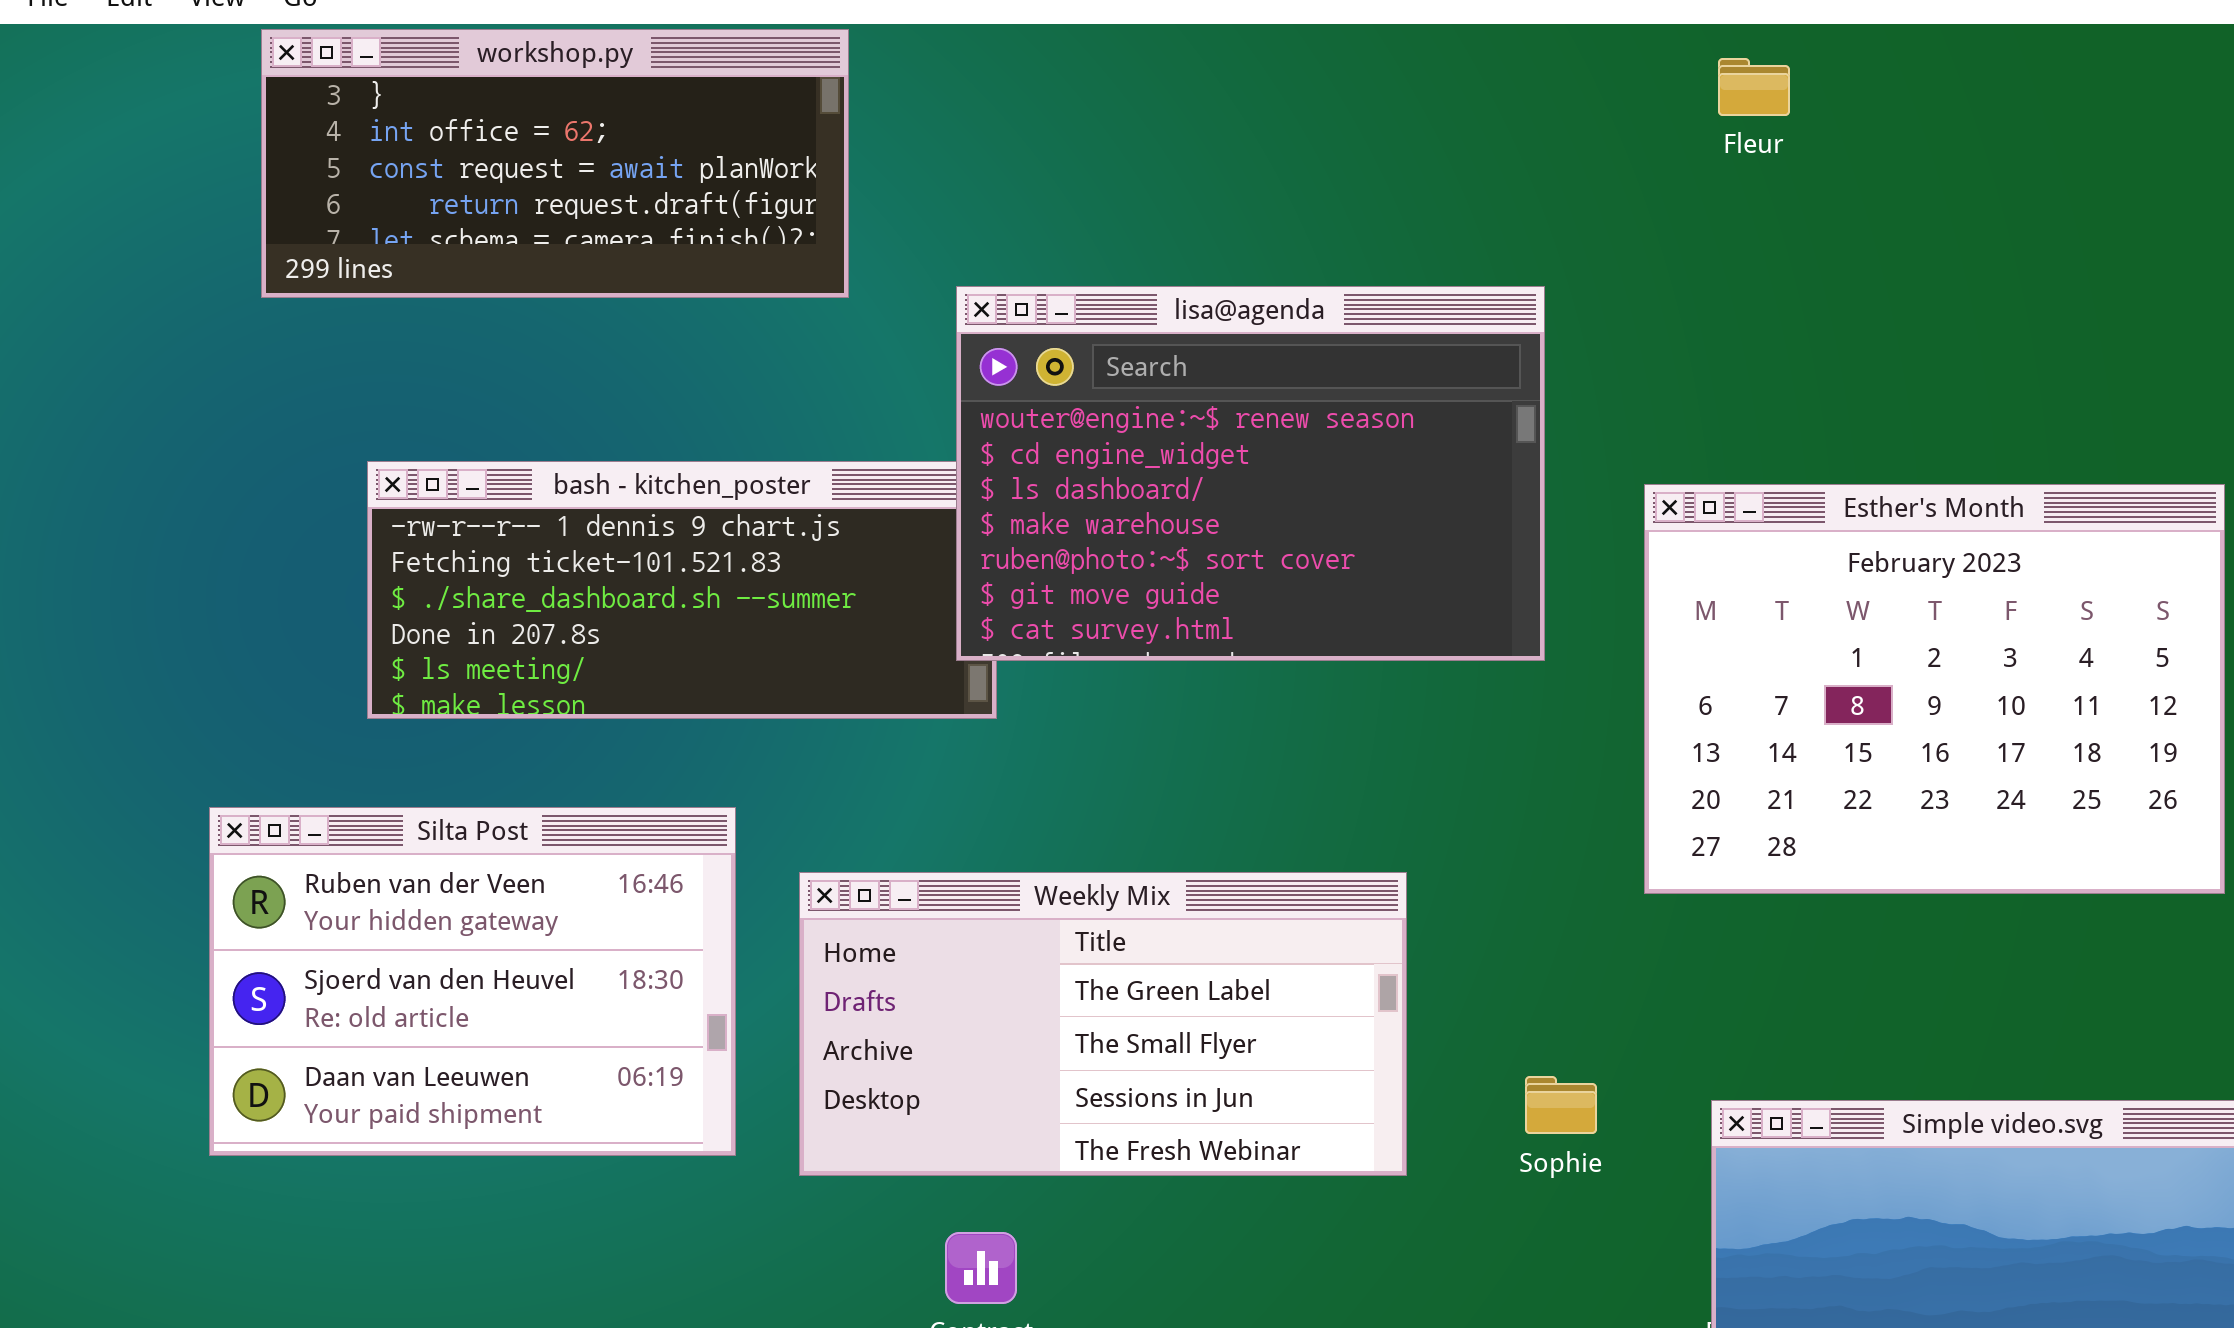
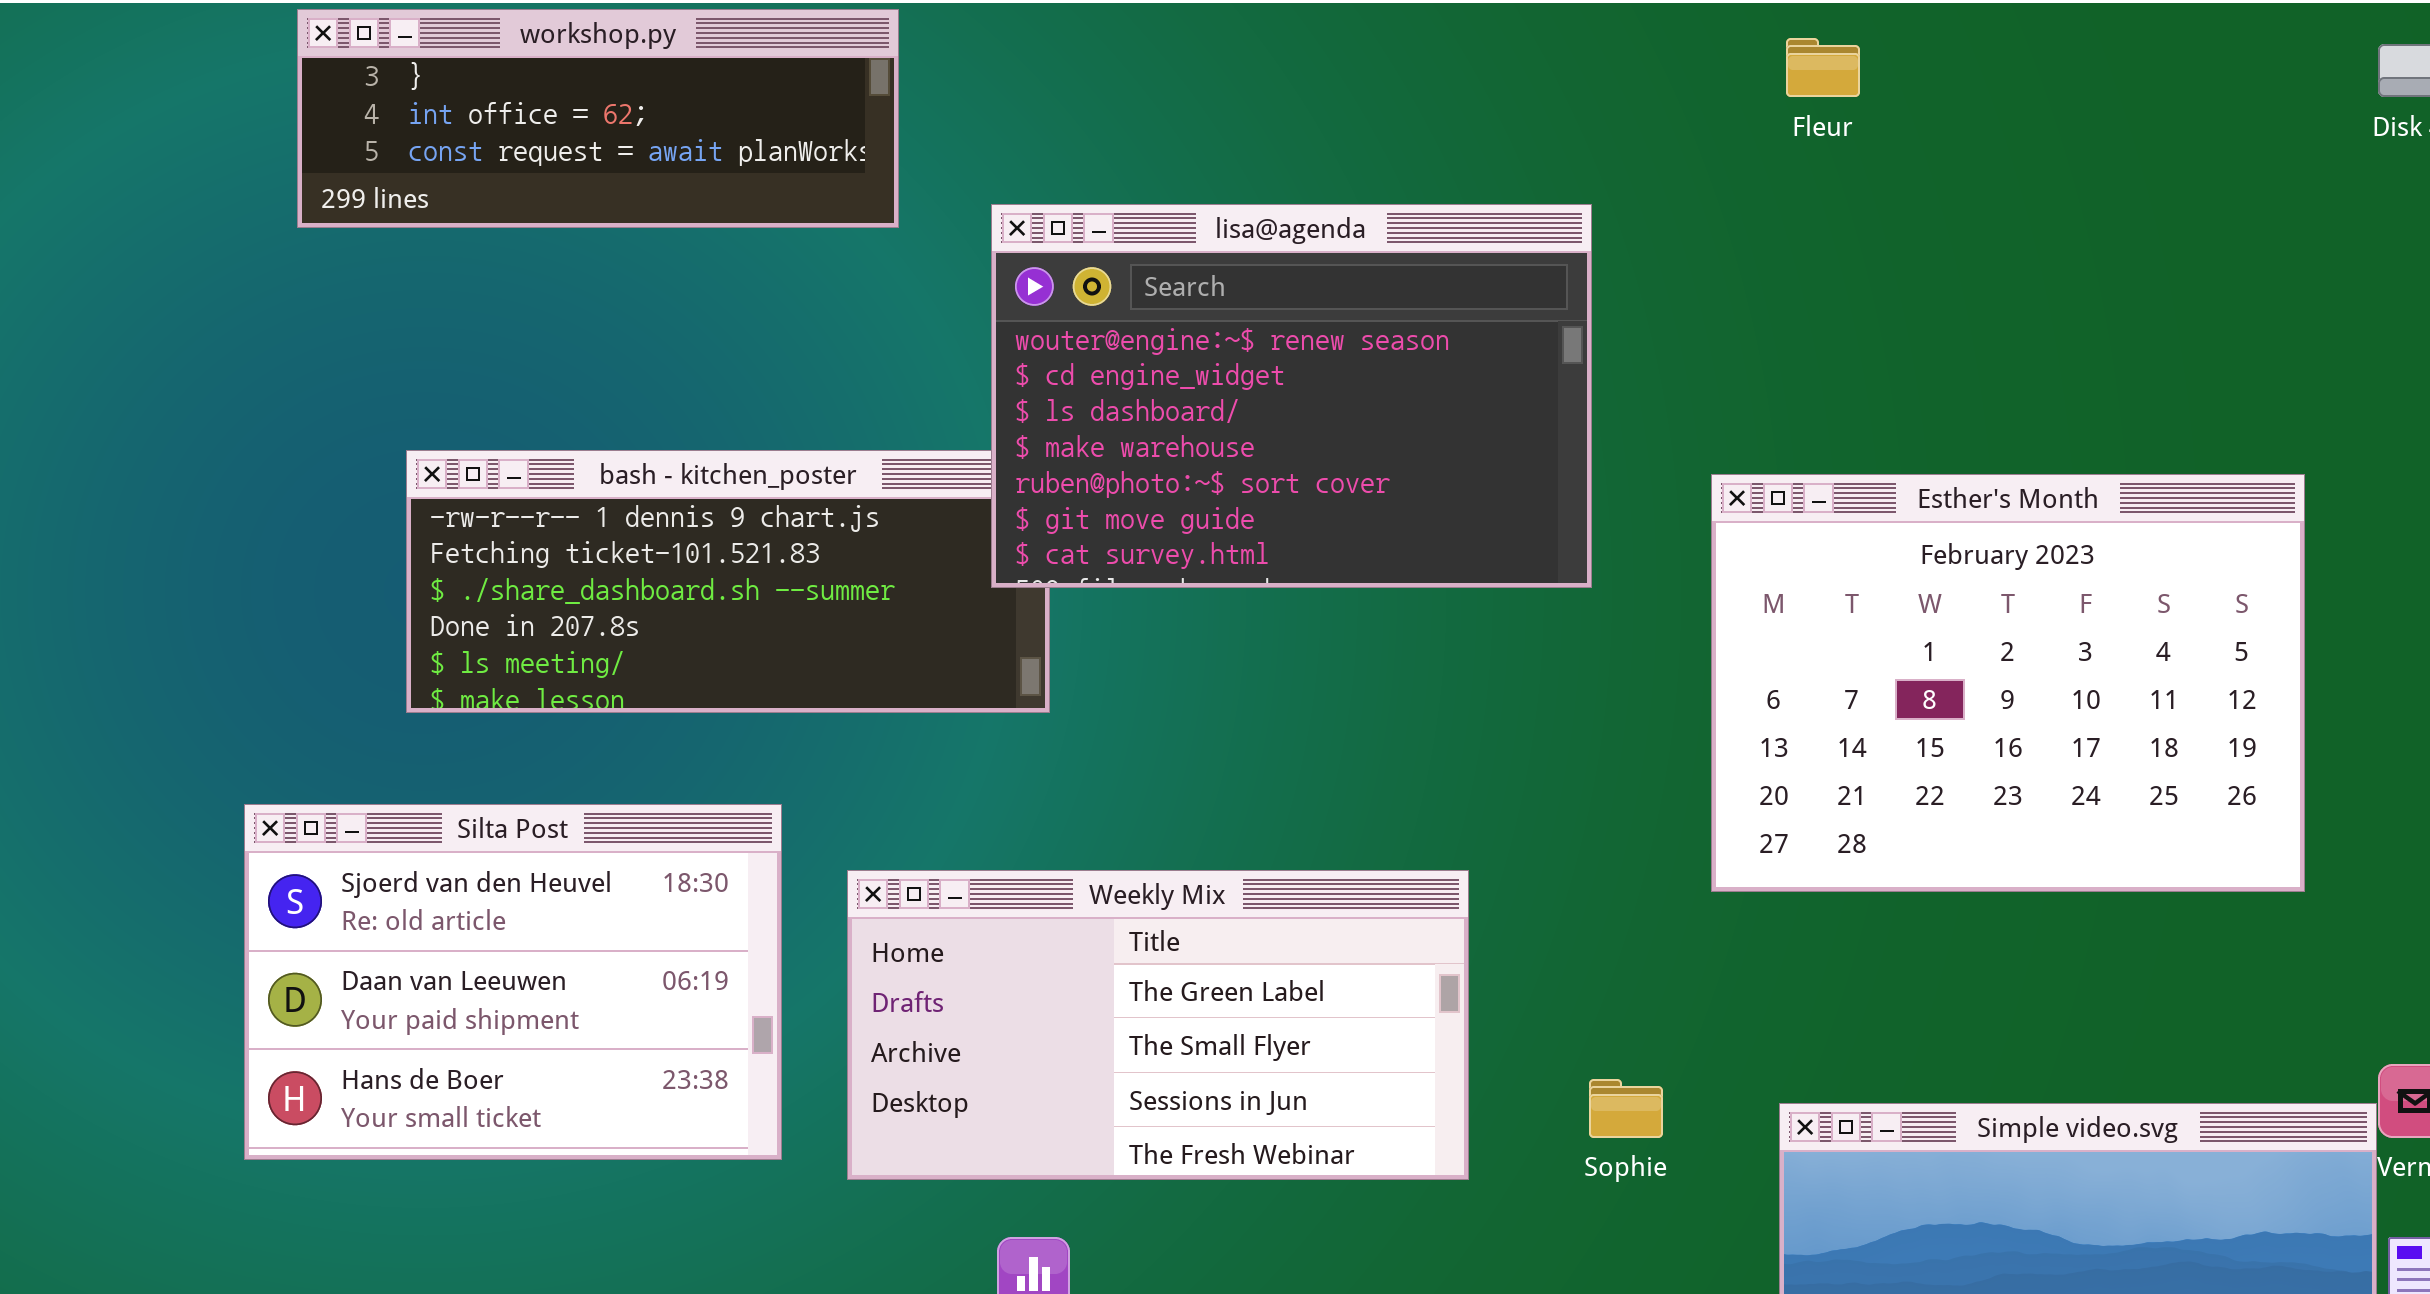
workshop.py: [261,29,849,298] -> [297,9,899,228], resized
lisa@agenda: [956,286,1545,661] -> [991,204,1592,588], moved
Silta Post: [209,807,736,1156] -> [244,804,782,1160], scrolled down 1 row

